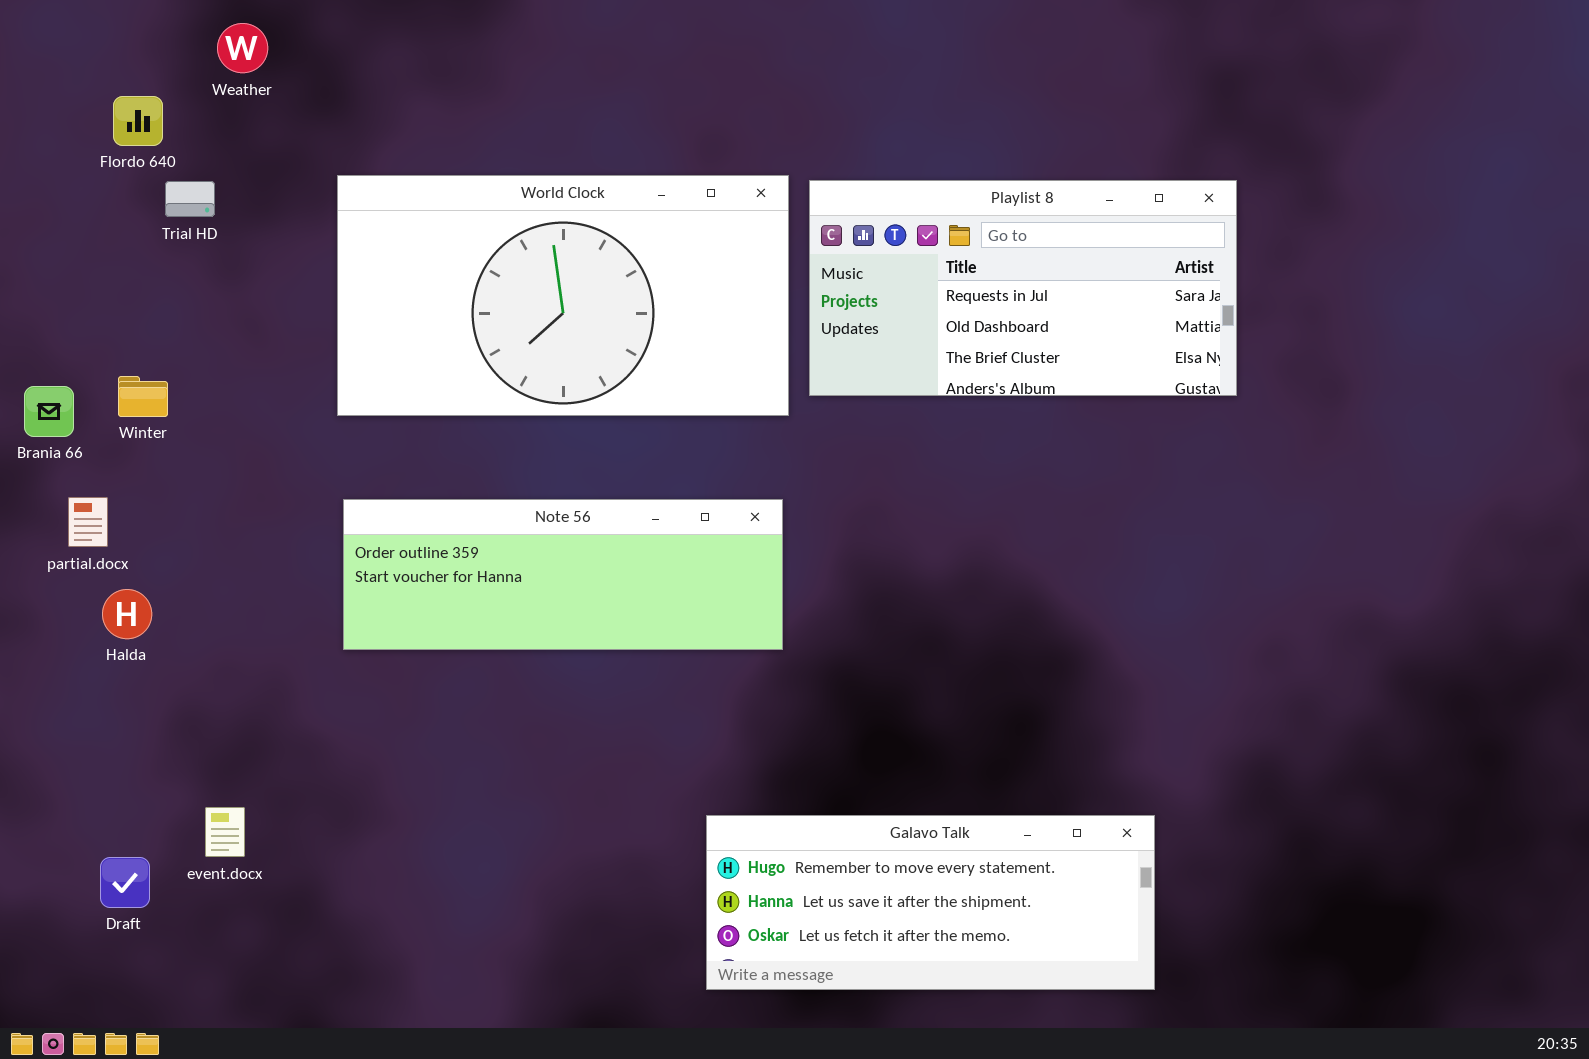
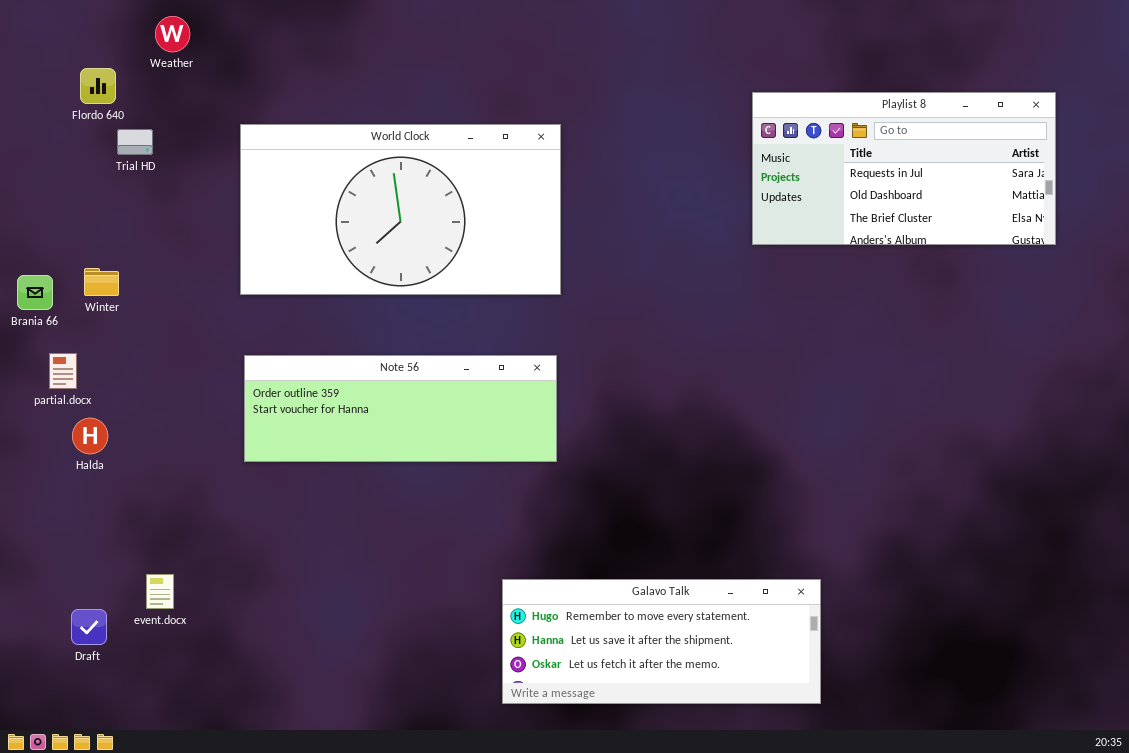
Playlist 8: [809,180,1237,396] -> [752,92,1056,245], moved

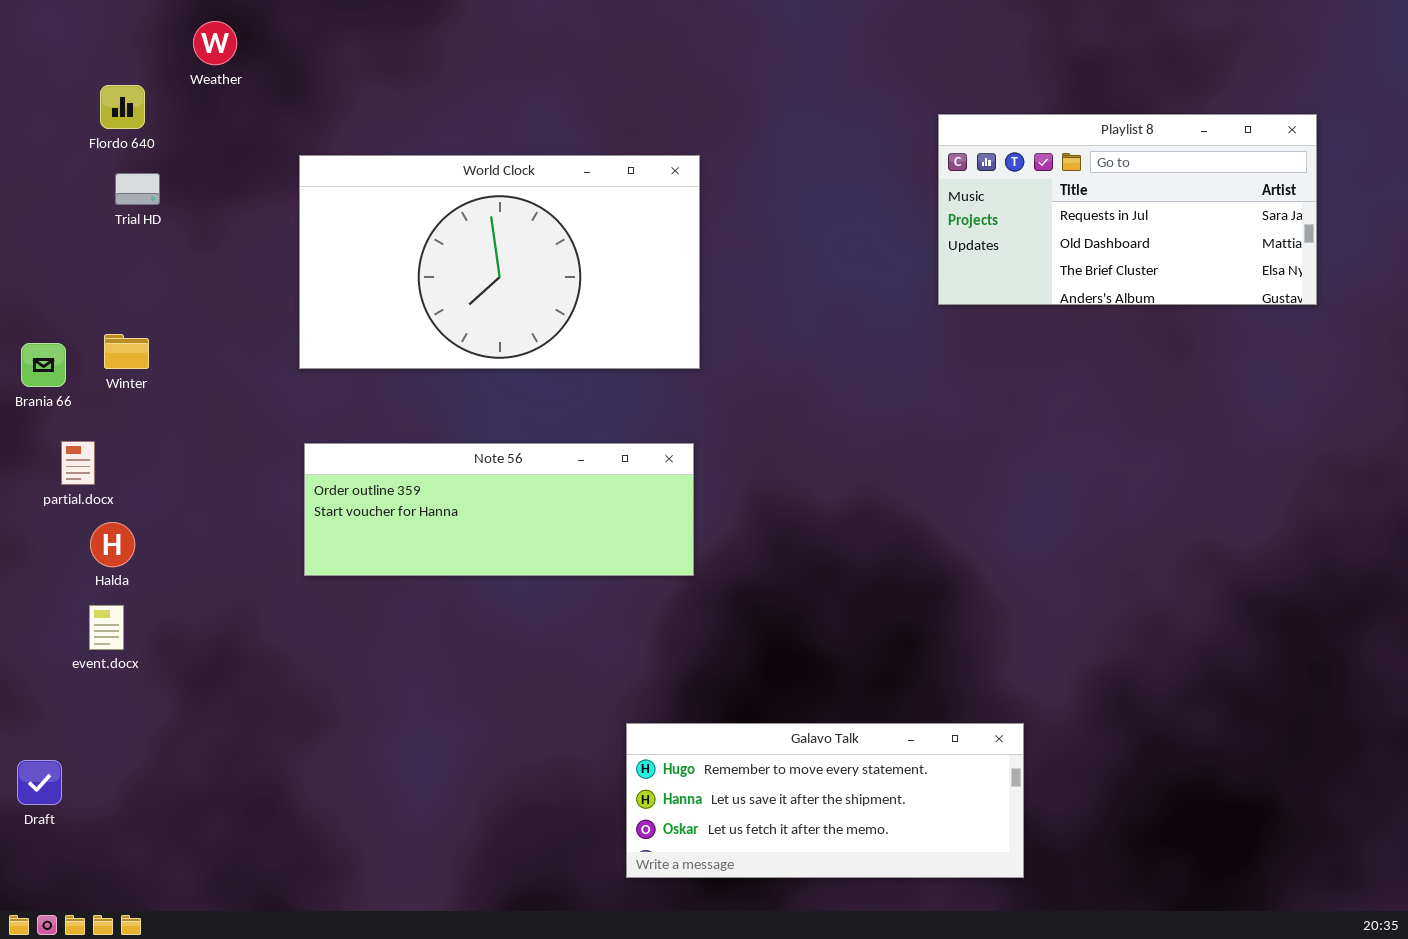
Trial HD: [117,129,153,155] -> [115,173,160,205], moved
event.docx: [146,574,174,609] -> [89,605,124,650], moved
Draft: [71,609,107,645] -> [17,760,62,805], moved

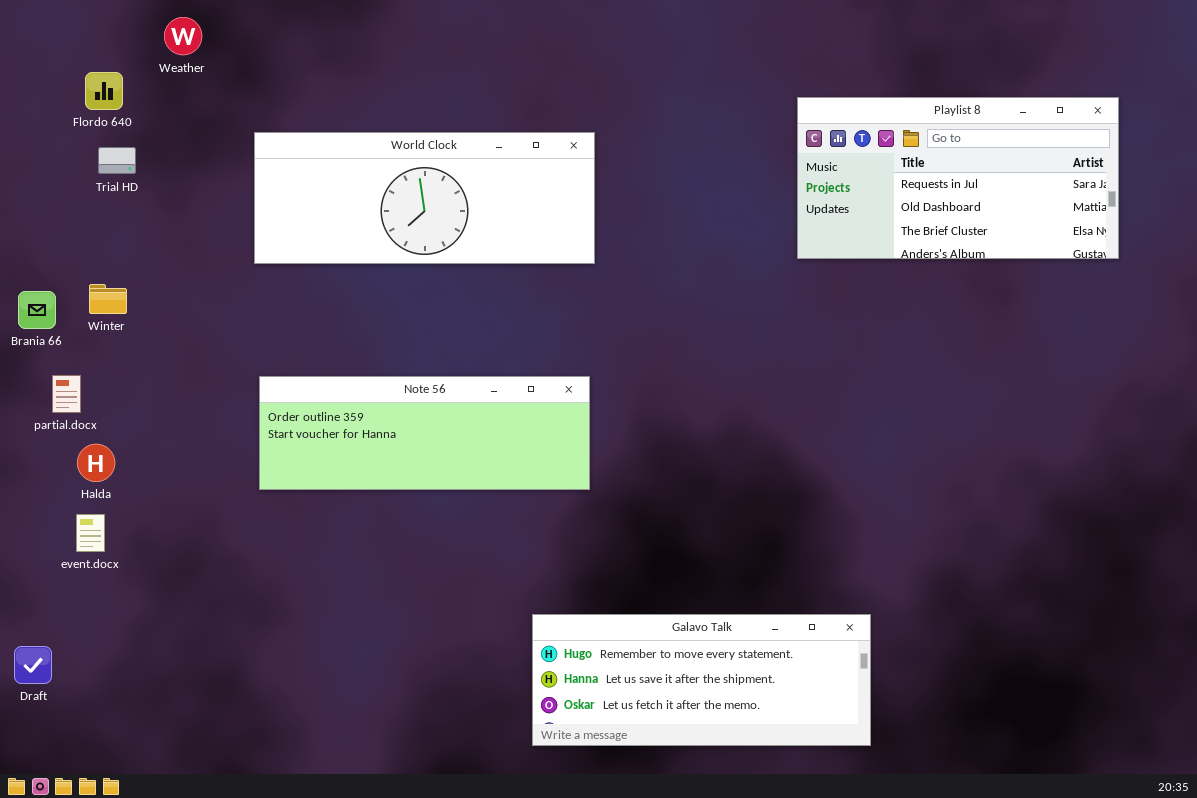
World Clock: [299,155,700,369] -> [254,132,595,264], resized

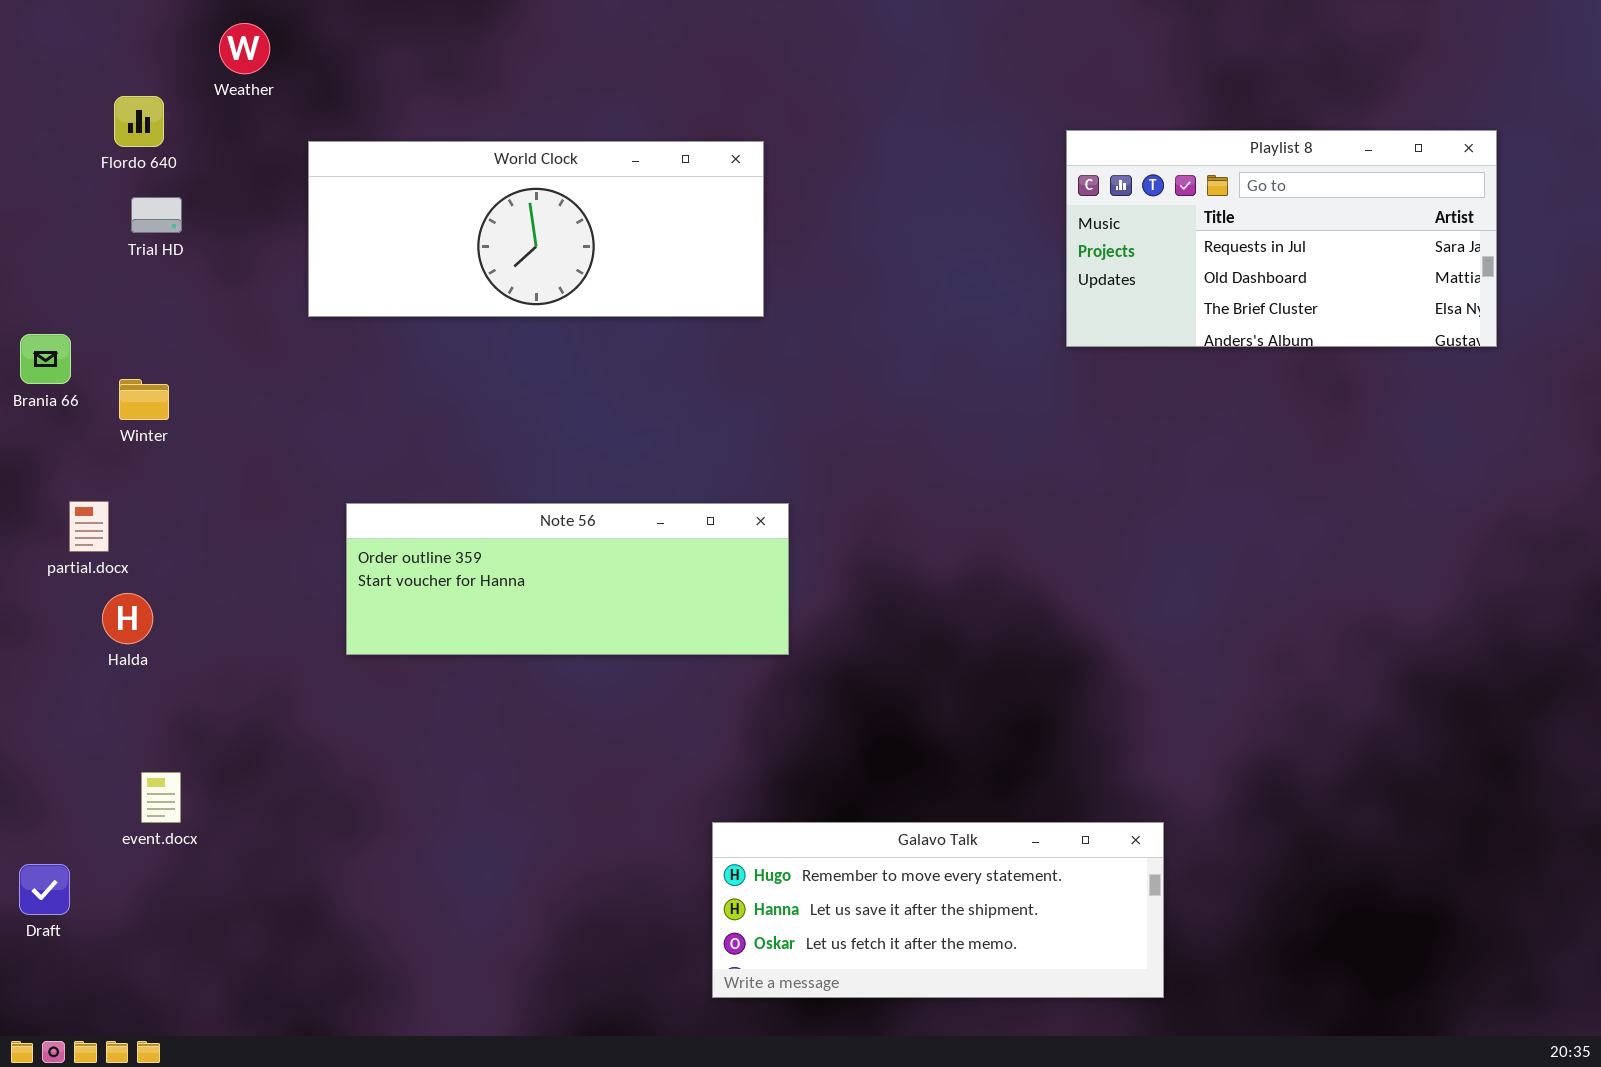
World Clock: [254,132,595,264] -> [308,141,764,317], moved
Brania 66: [18,291,56,329] -> [20,334,71,384], moved
event.docx: [76,514,105,552] -> [141,772,181,823], moved

